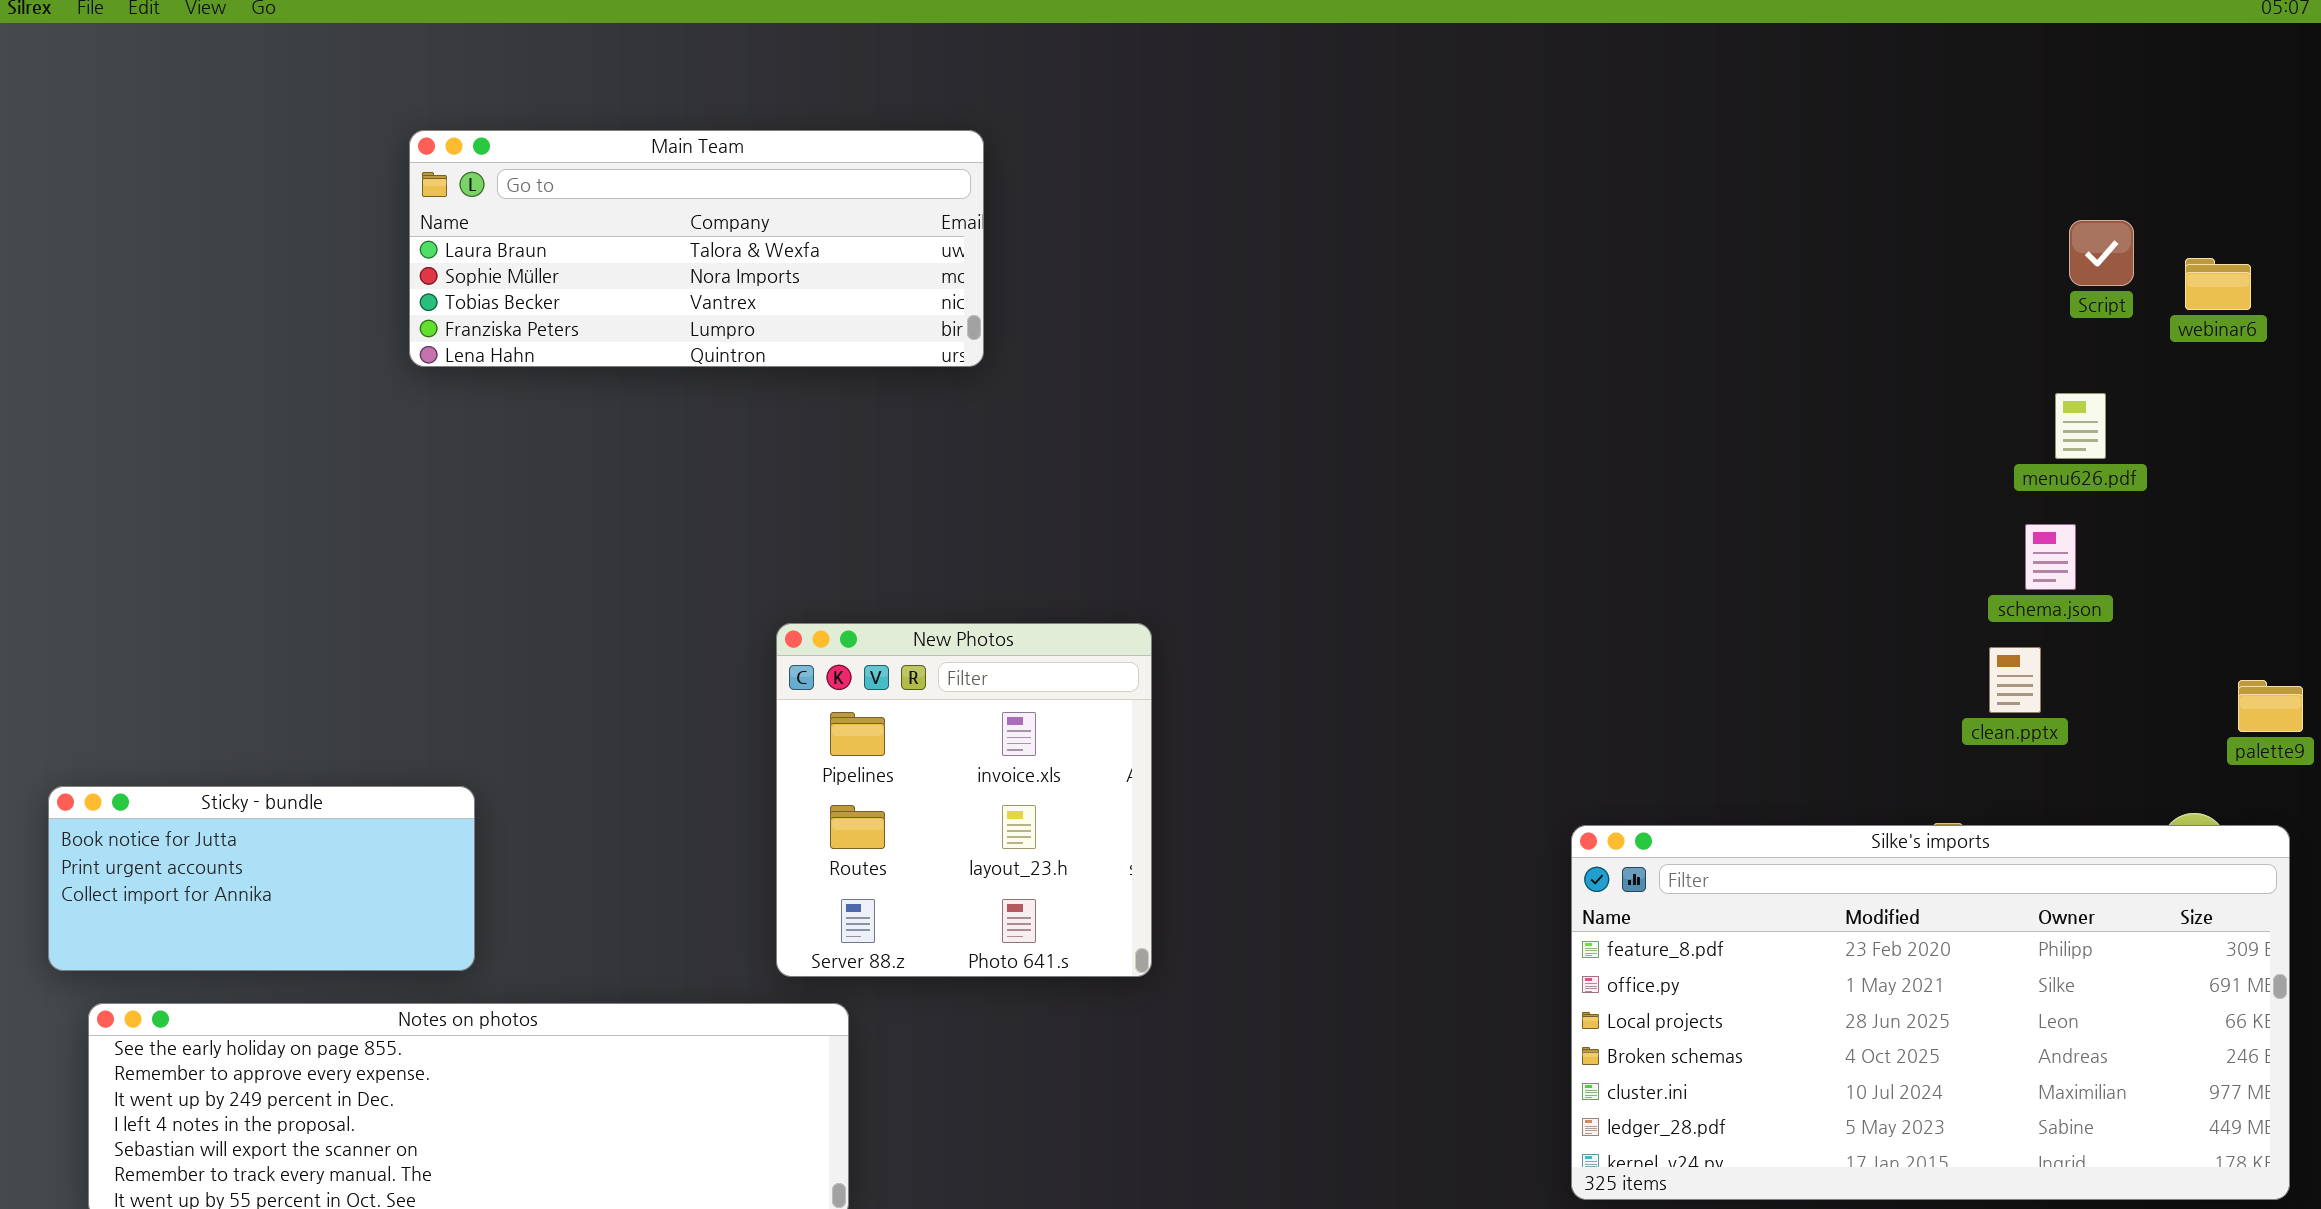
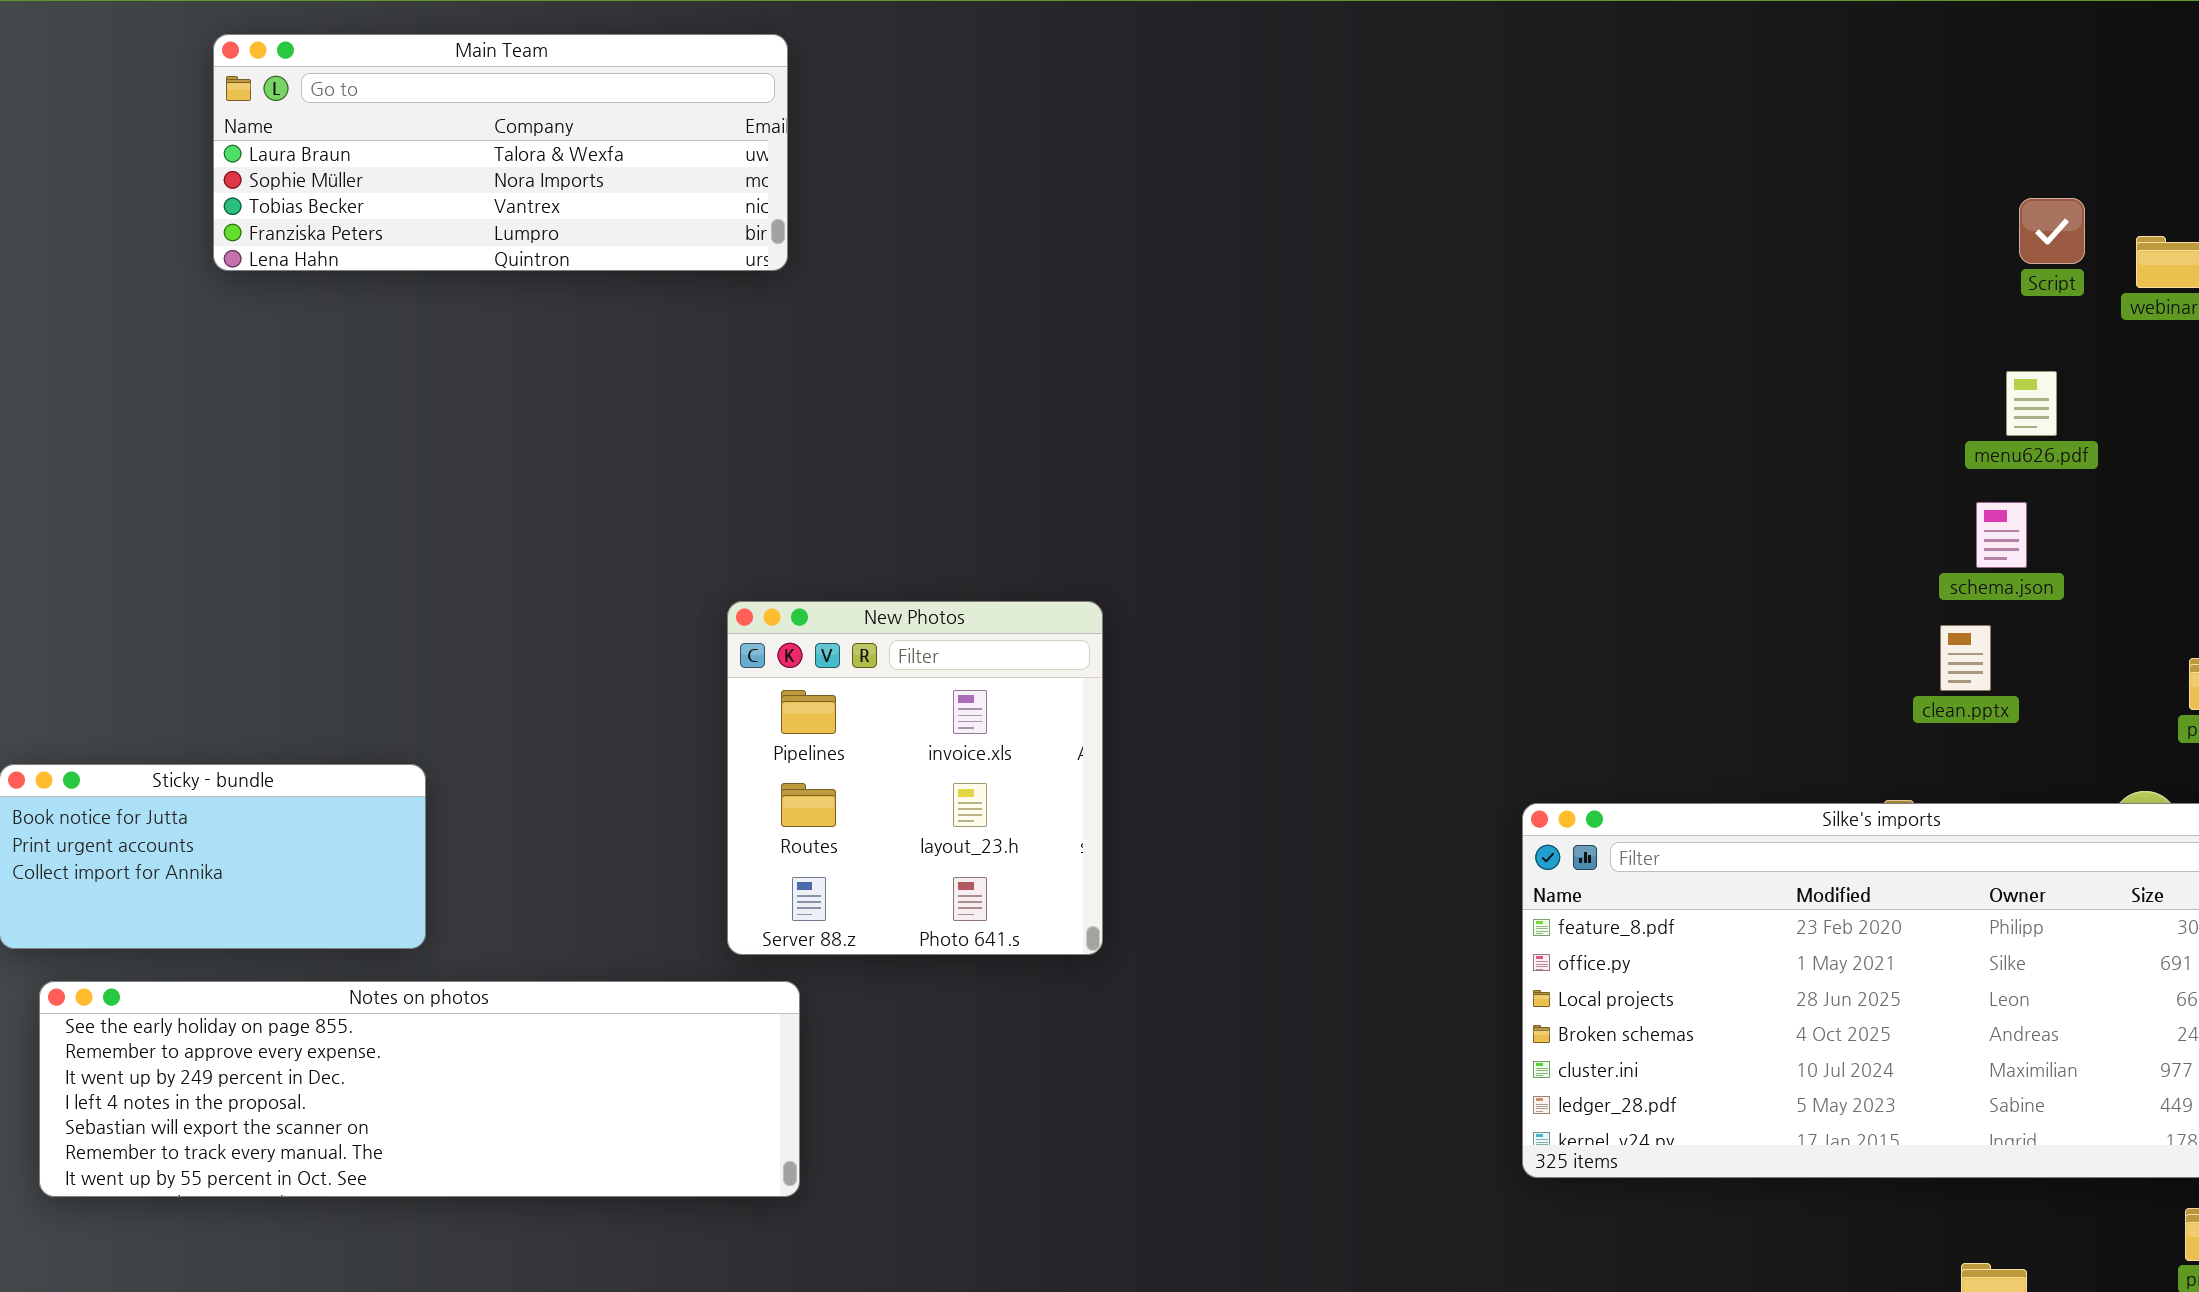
Main Team: [409,130,984,367] -> [213,34,788,271], moved

